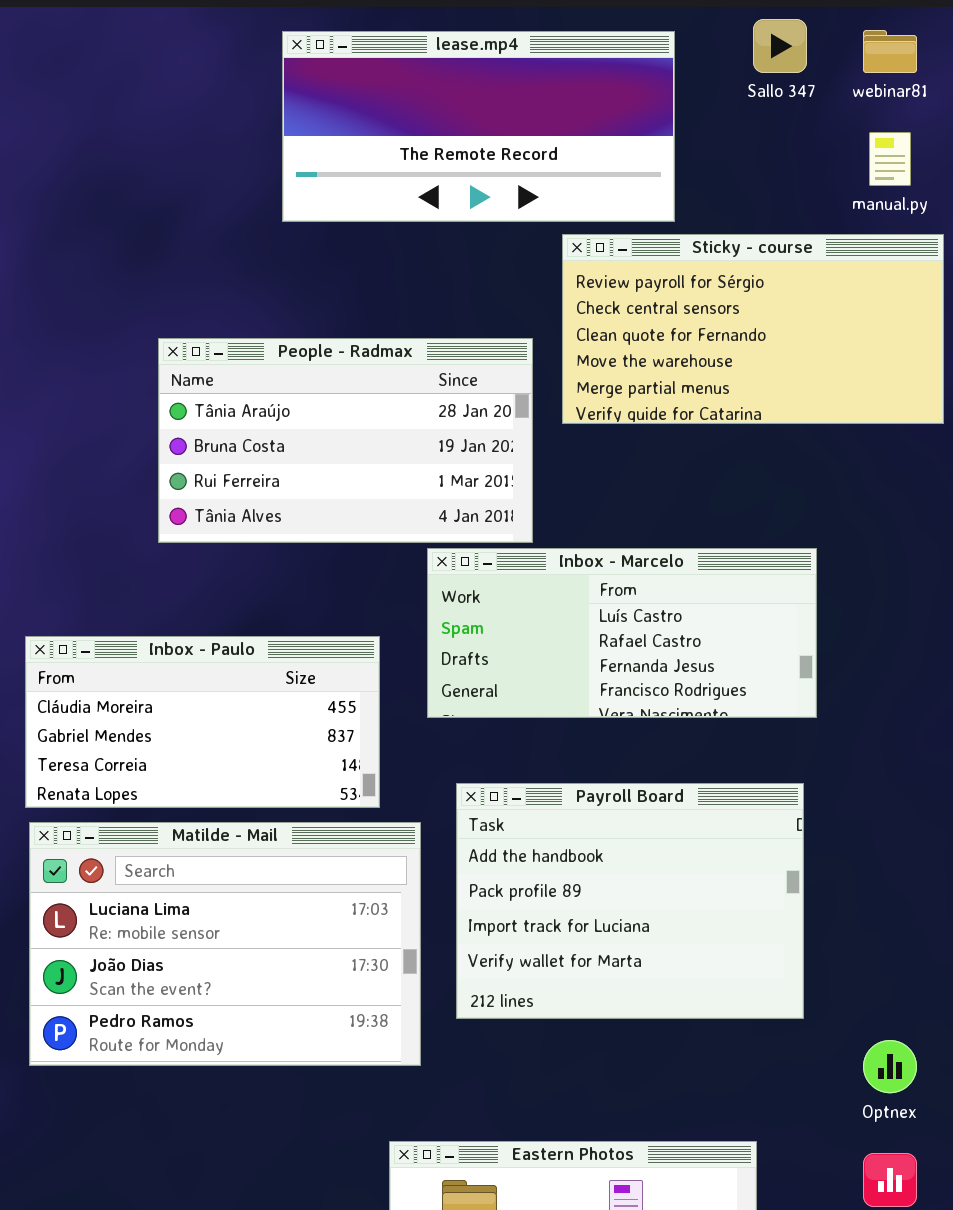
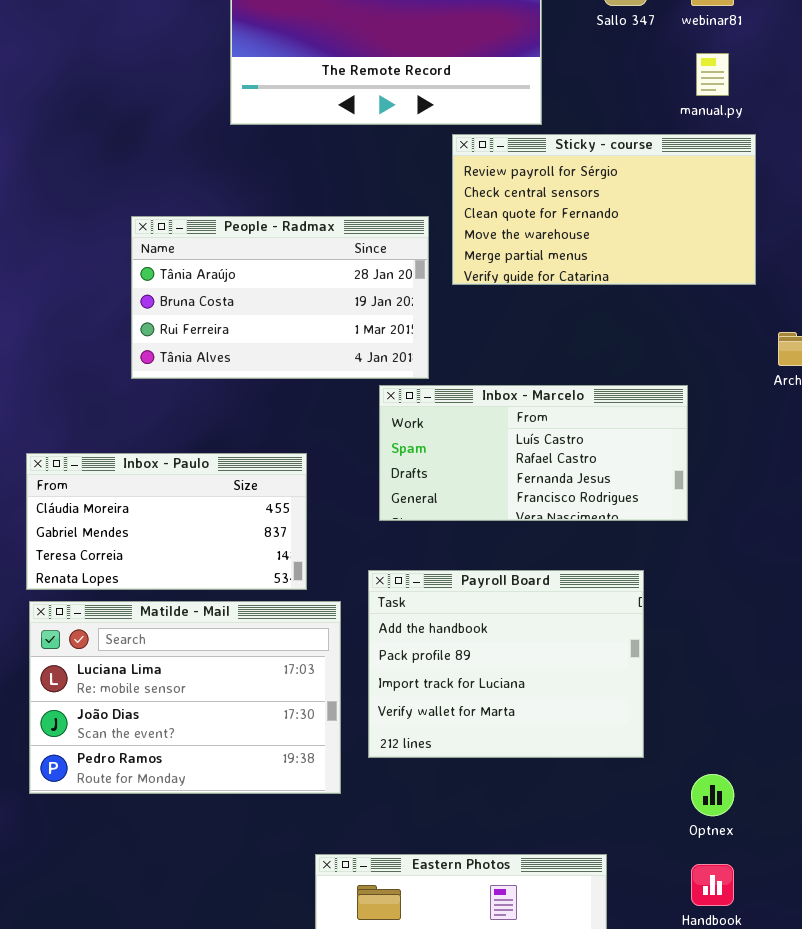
Inbox - Marcelo: [427,548,817,718] -> [379,385,688,521], moved

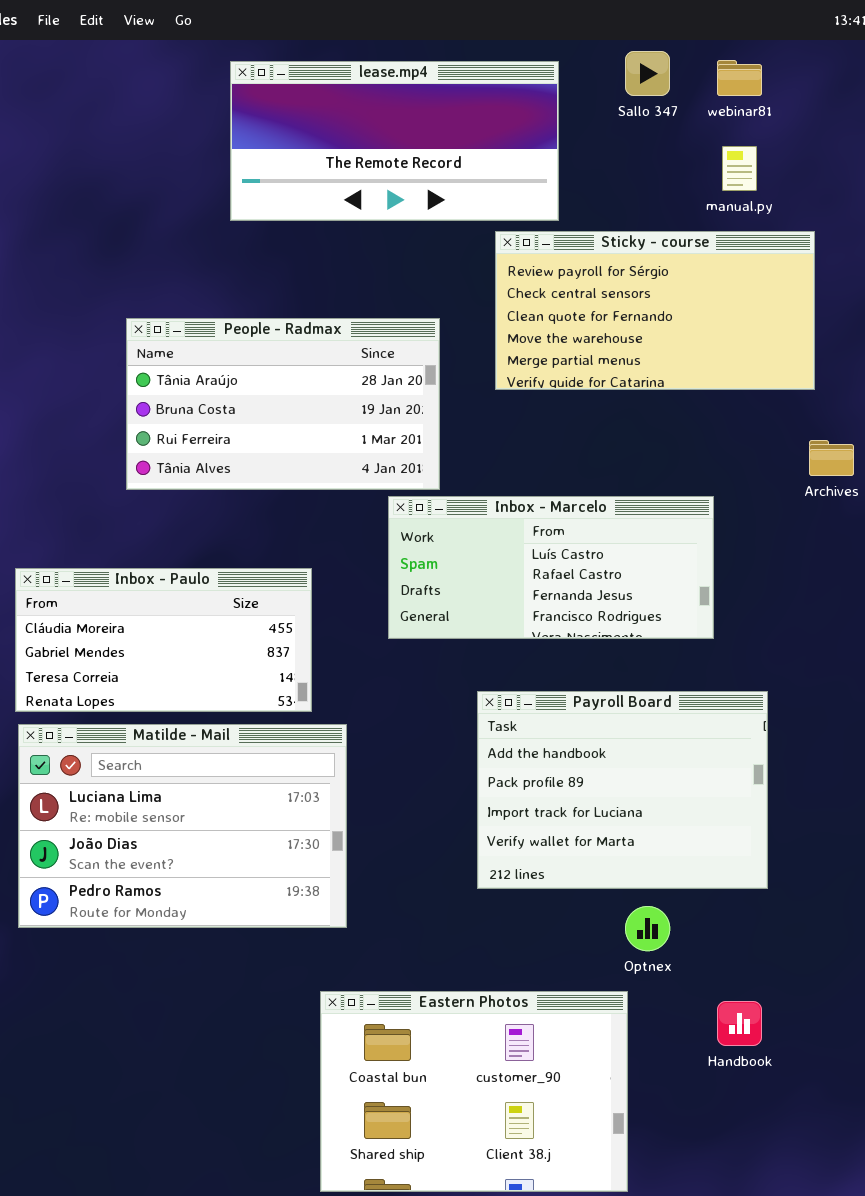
Sticky - course: [452,134,756,285] -> [495,231,815,390], moved
Payroll Board: [368,570,644,758] -> [477,691,768,889], moved
Optnex: [691,774,734,816] -> [625,906,670,951], moved

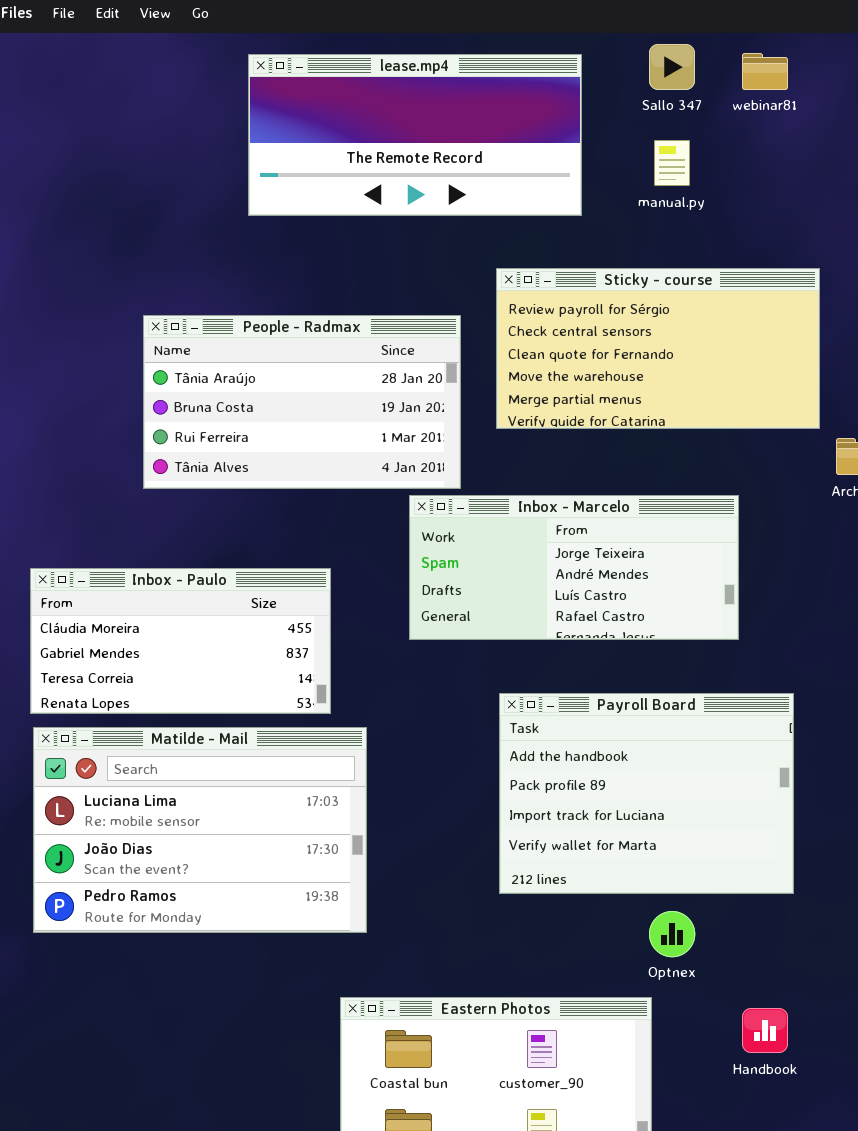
manual.py: [722,146,757,191] -> [654,140,690,186], moved
Sticky - course: [495,231,815,390] -> [496,268,820,429], moved
Inbox - Marcelo: [388,496,714,639] -> [409,495,739,640], scrolled up 2 rows

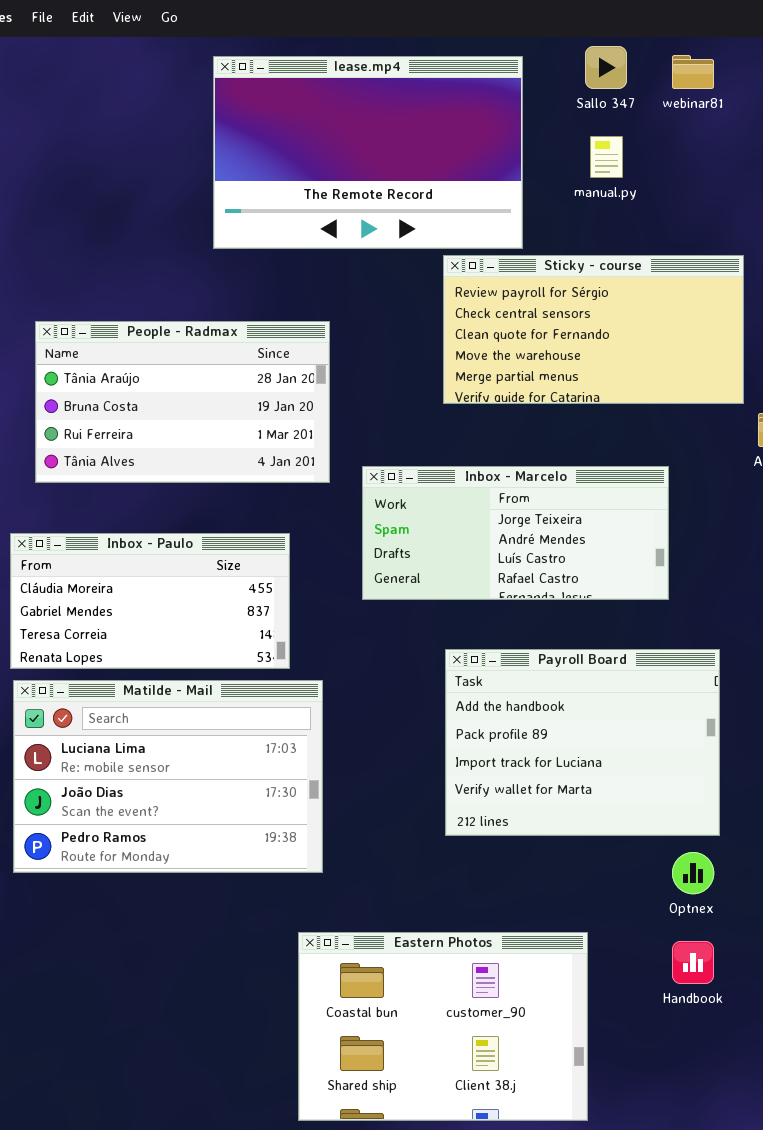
lease.mp4: [248,54,582,216] -> [213,56,523,249], resized
People - Radmax: [143,315,461,489] -> [35,321,330,483], moved
Optnex: [649,911,695,957] -> [672,852,714,894], moved

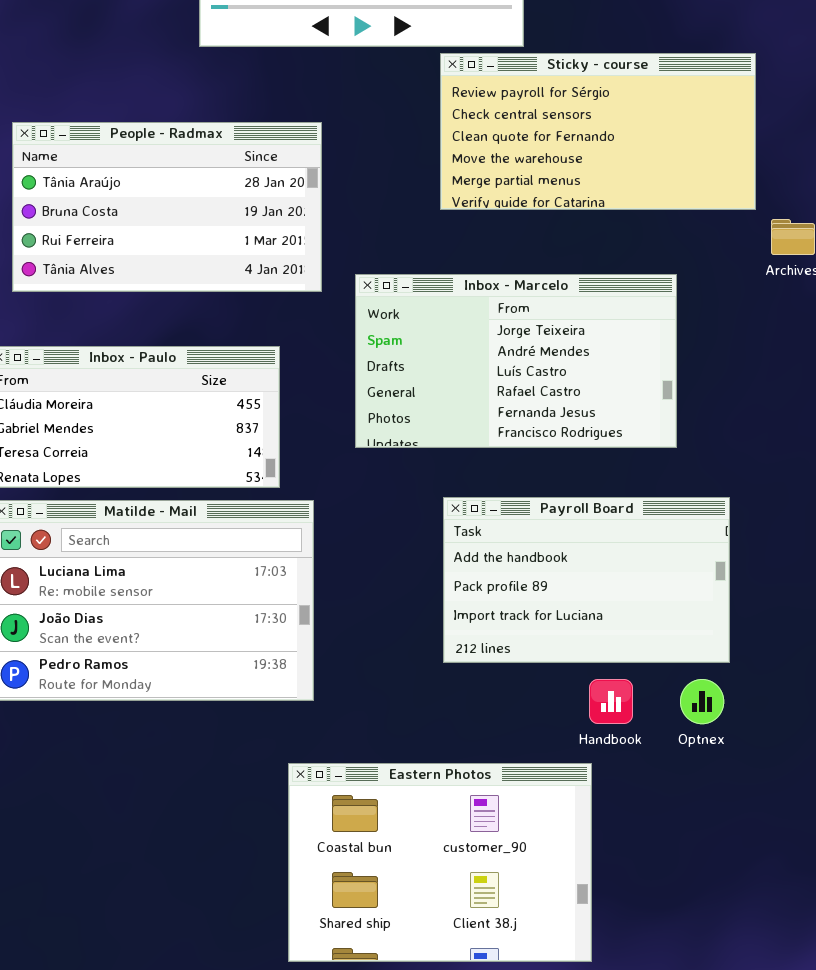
Inbox - Marcelo: [362,466,669,600] -> [355,274,677,448], resized
Payroll Board: [445,649,720,836] -> [443,497,730,663], resized
Handbook: [672,941,714,984] -> [589,679,633,724], moved

